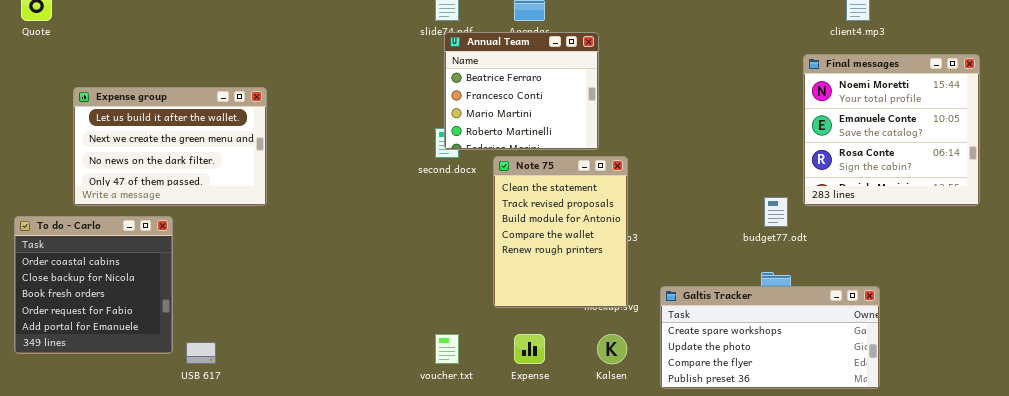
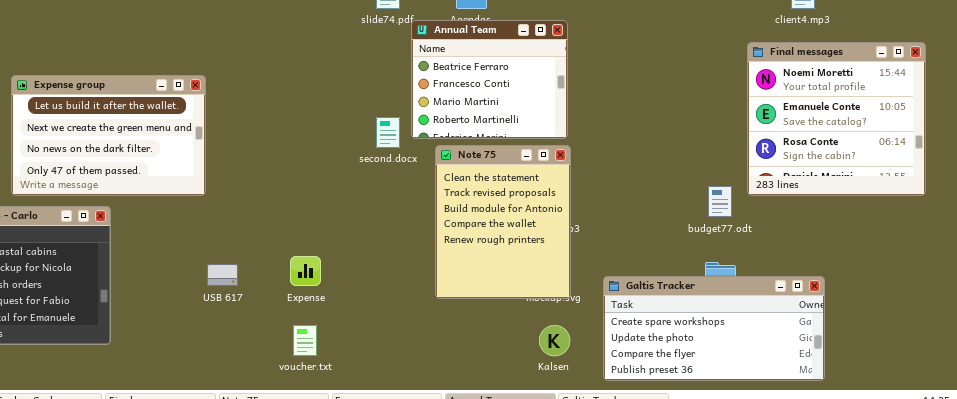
Annual Team: [444,32,599,150] -> [411,20,568,139], moved
voucher.txt: [435,334,459,364] -> [293,325,317,356], moved
Expense: [514,334,545,364] -> [290,256,321,286], moved
USB 617: [186,342,216,364] -> [207,264,238,286], moved

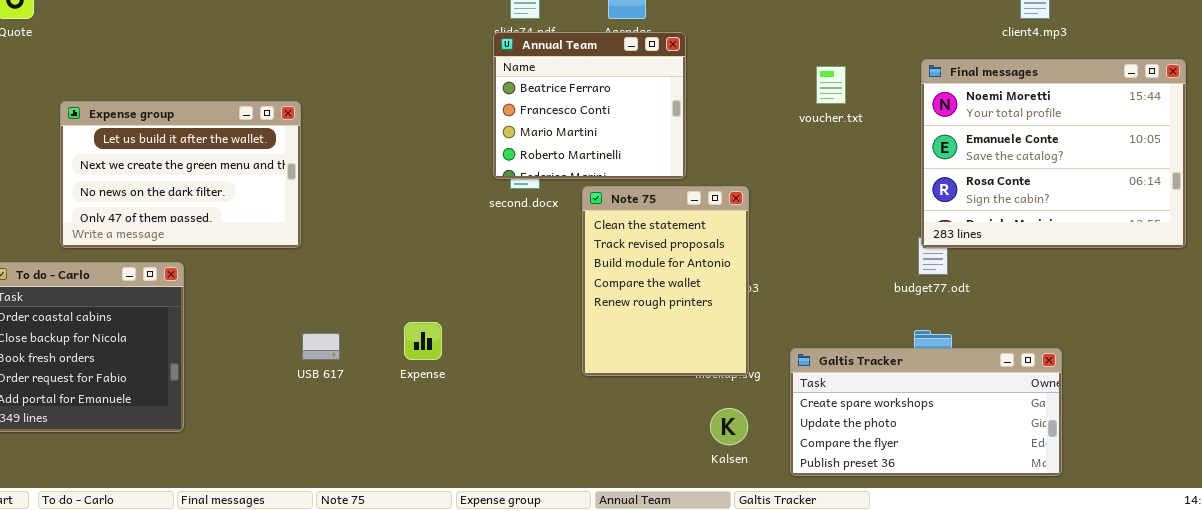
Annual Team: [411,20,568,139] -> [493,32,686,179], moved
Final messages: [747,42,926,196] -> [921,59,1186,248], resized
voucher.txt: [293,325,317,356] -> [816,66,846,104], moved

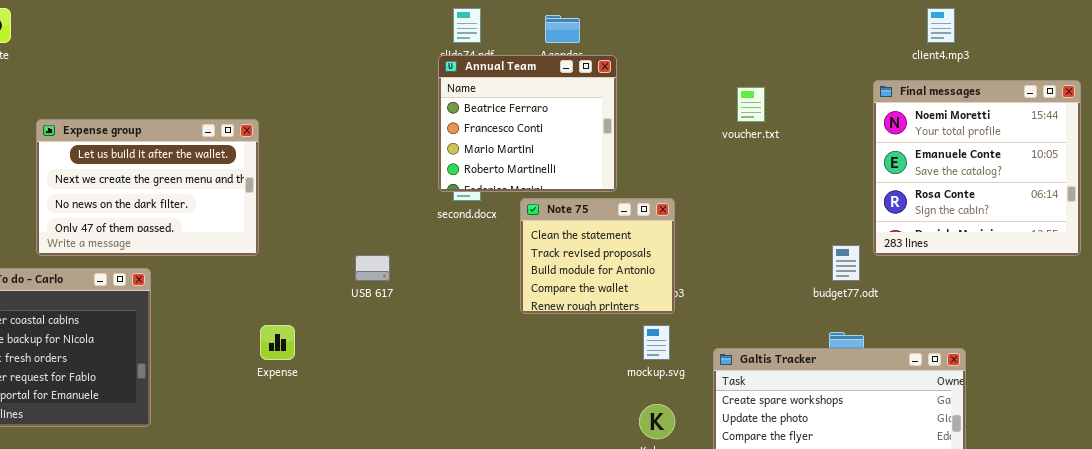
Final messages: [921,59,1186,248] -> [873,80,1081,256], resized
Note 75: [582,186,749,376] -> [520,198,675,314], resized
Expense: [404,322,442,360] -> [260,325,295,360], moved
USB 617: [302,333,340,360] -> [355,255,390,281], moved

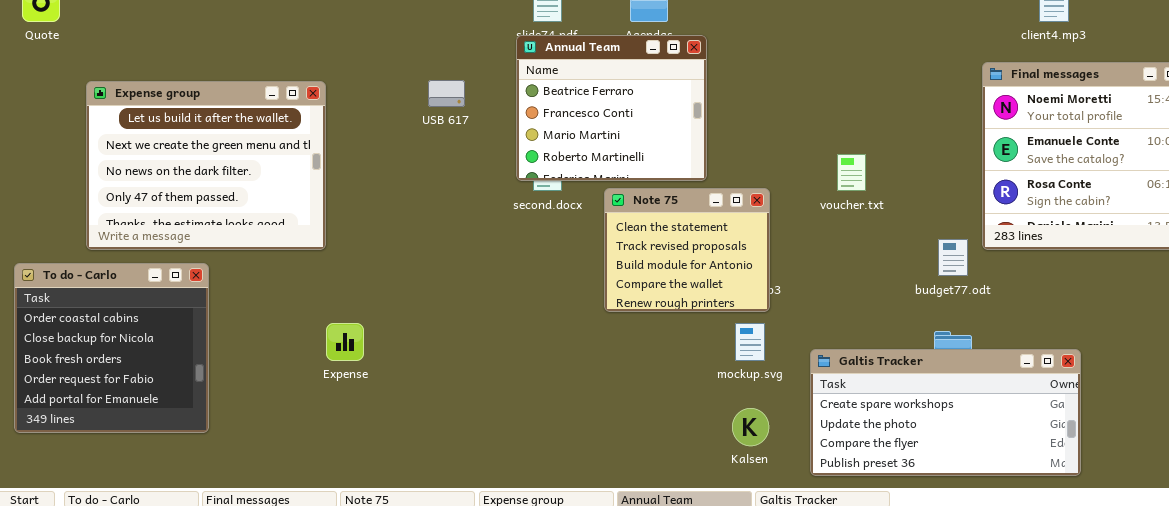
voucher.txt: [737,87,765,122] -> [837,154,866,191], moved
Expense group: [36,119,259,256] -> [86,81,326,250], resized
USB 617: [355,255,390,281] -> [428,80,465,107], moved

